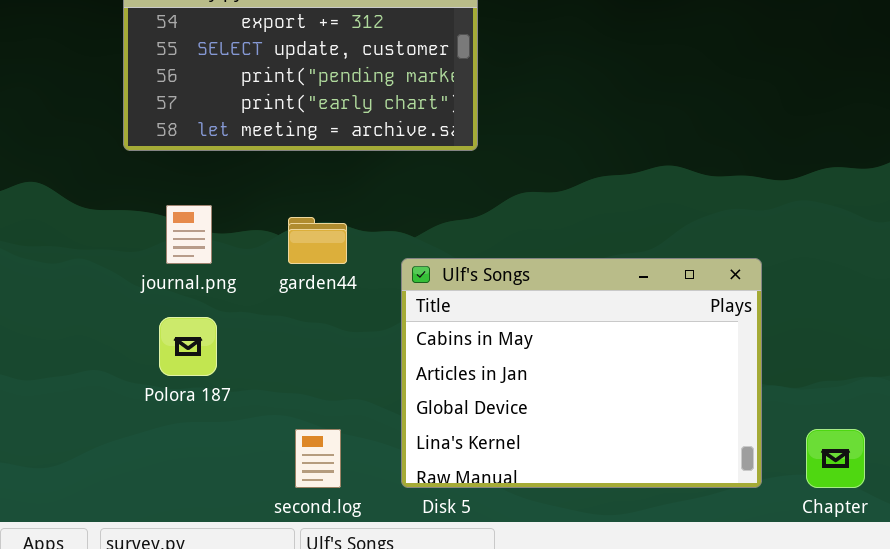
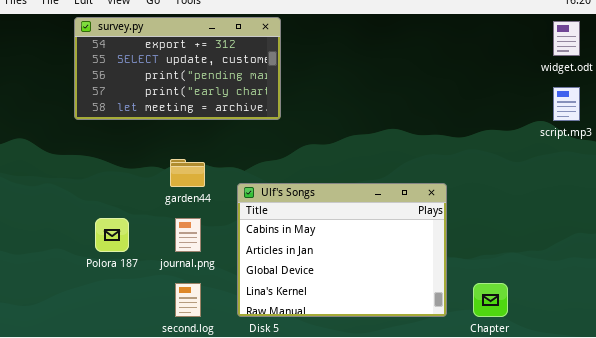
journal.png: [166,205,212,264] -> [175,218,201,252], moved

